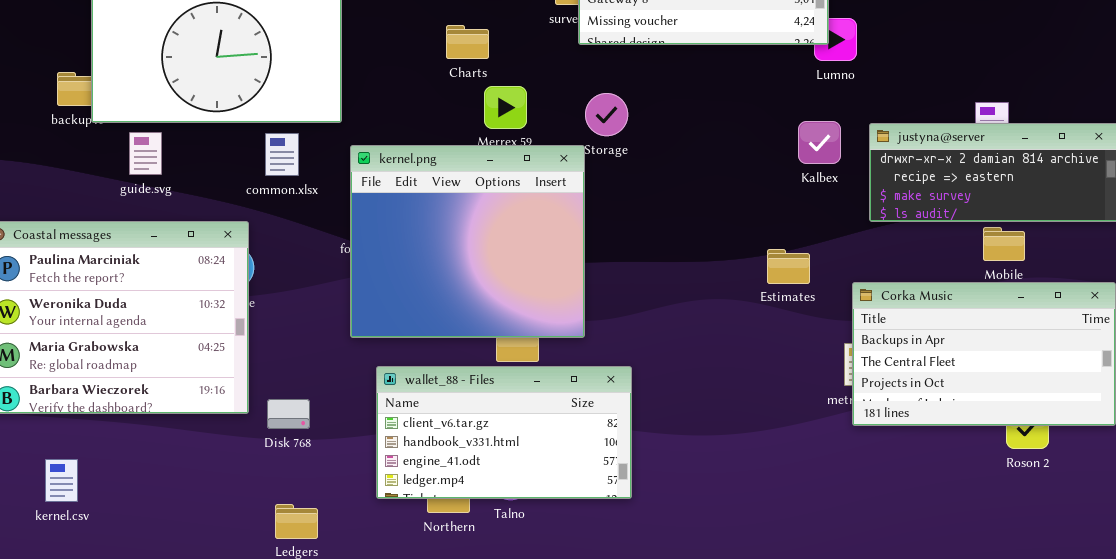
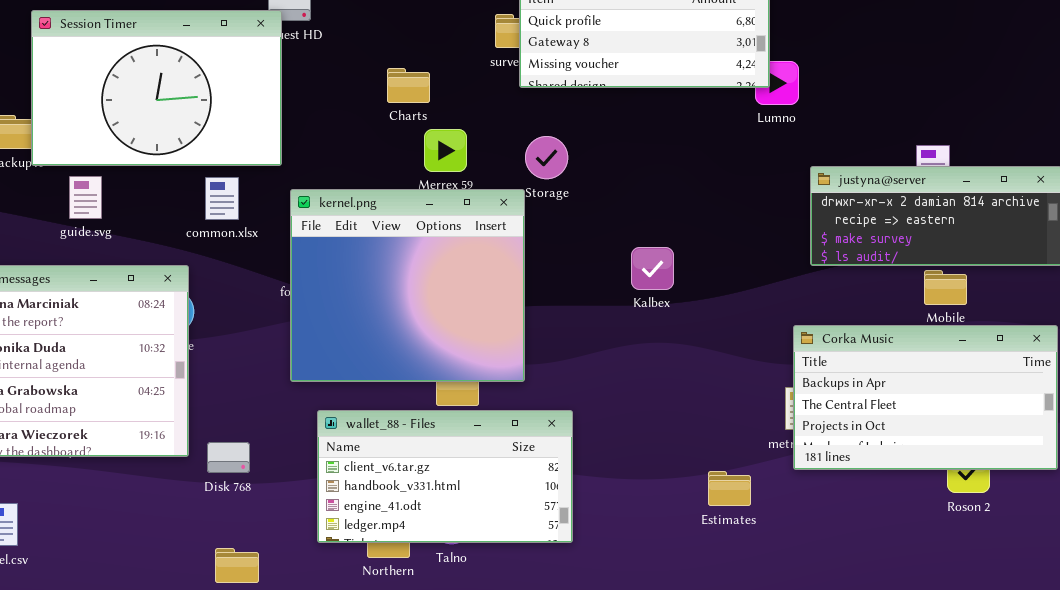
Kalbex: [798,121,841,164] -> [631,247,674,290], moved
Estimates: [767,249,810,284] -> [708,471,751,506], moved

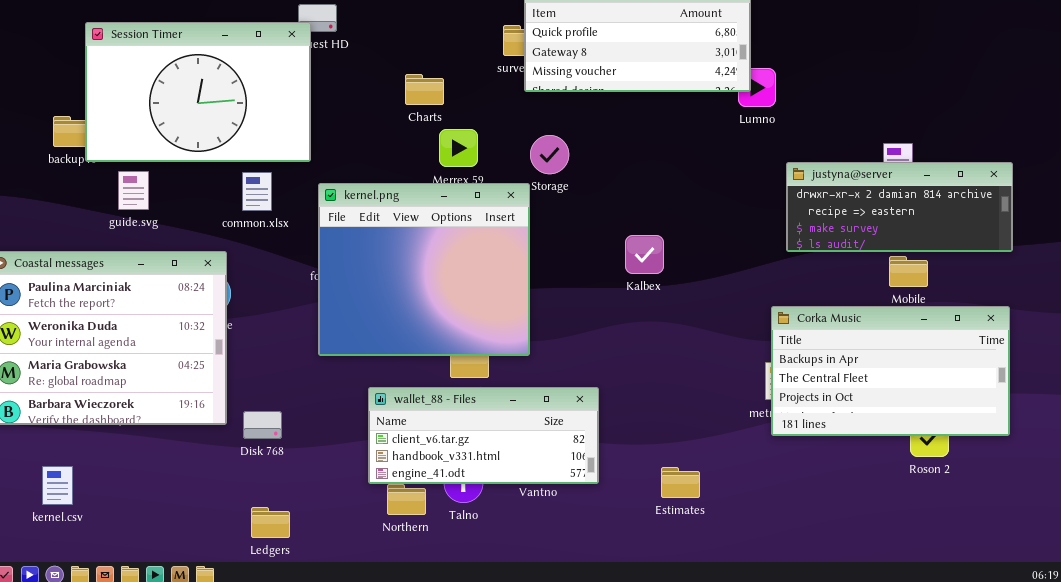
wallet_88 - Files: [317,410,573,543] -> [368,387,599,484], moved, resized
Estimates: [708,471,751,506] -> [661,467,700,498], moved

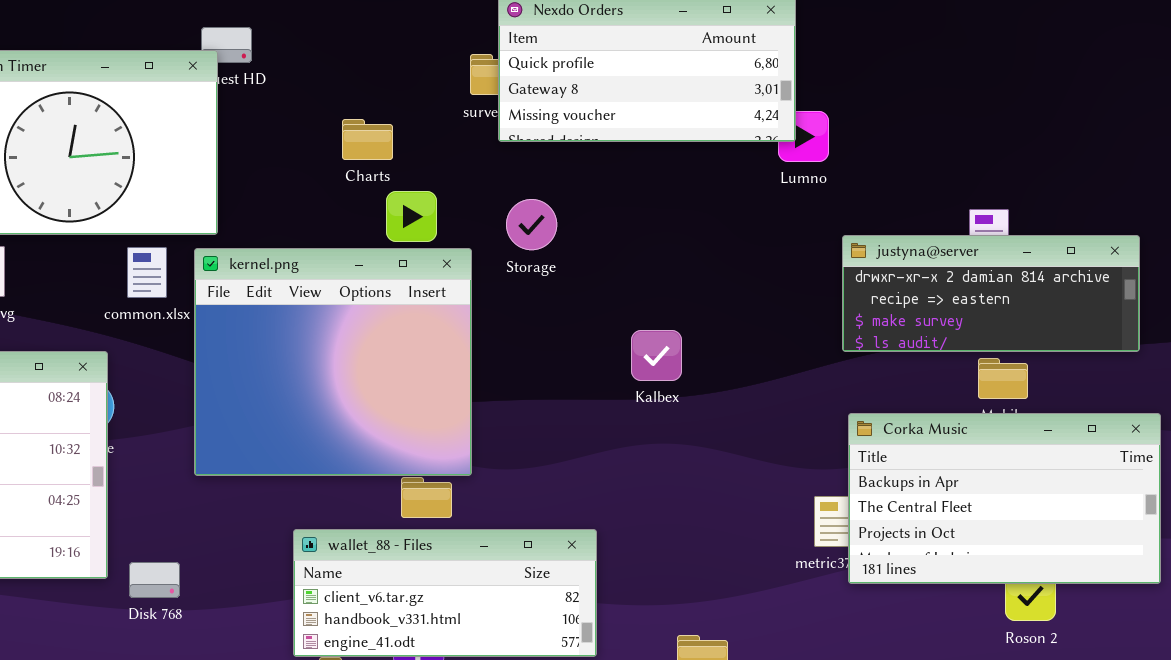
kernel.png: [318,183,530,356] -> [194,248,472,476], moved
Corka Music: [771,306,1010,436] -> [848,413,1161,584], moved

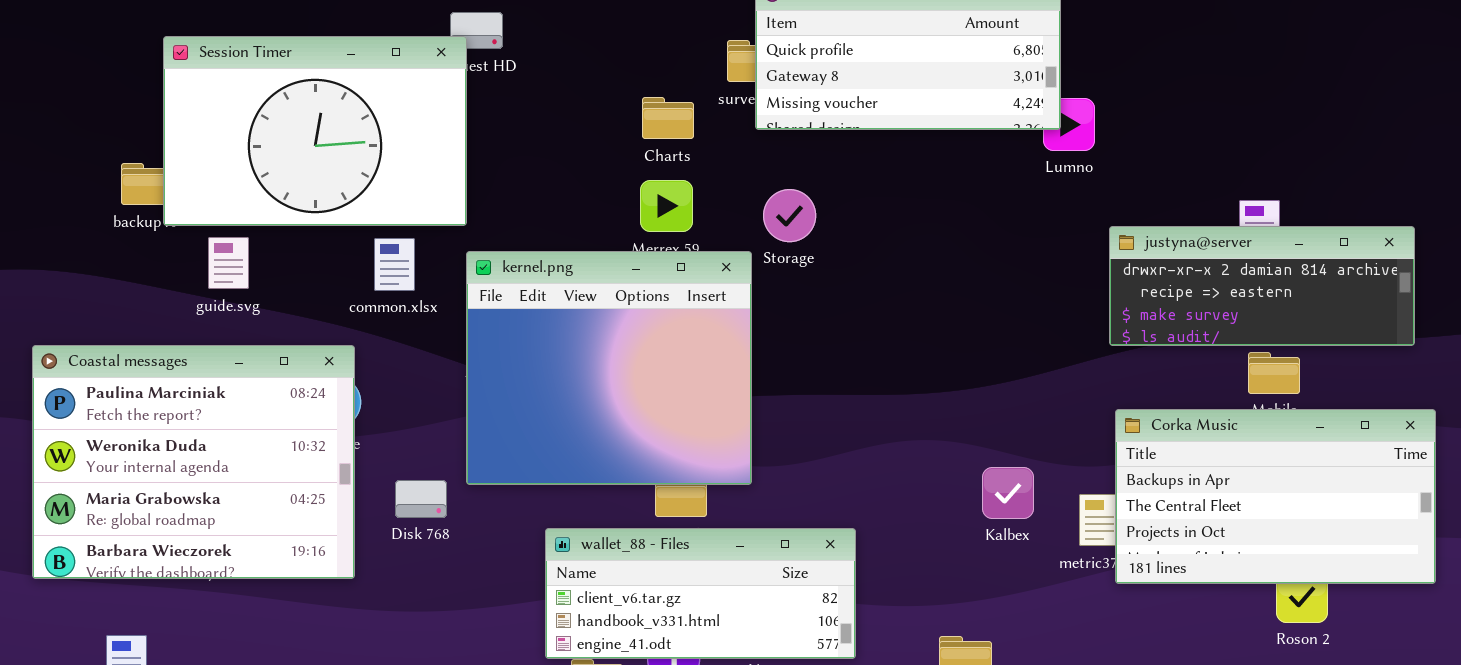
Charts: [342,119,393,160] -> [642,97,694,139], moved
kernel.png: [194,248,472,476] -> [466,251,752,485], moved
Kalbex: [631,330,682,381] -> [982,467,1034,519], moved
Disk 768: [129,562,180,598] -> [395,480,447,518], moved

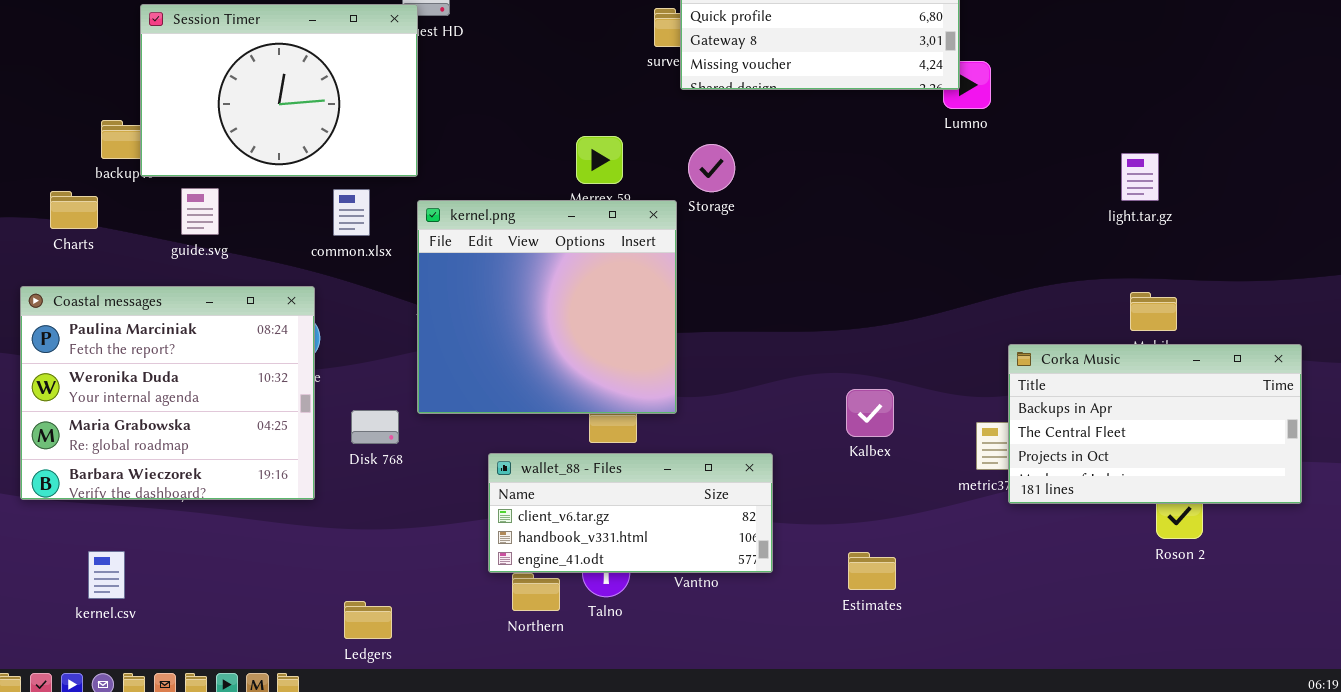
Charts: [642,97,694,139] -> [50,191,98,229], moved
justyna@server: [1109,226,1415,346] -> none, closed
Kalbex: [982,467,1034,519] -> [846,389,894,437], moved

